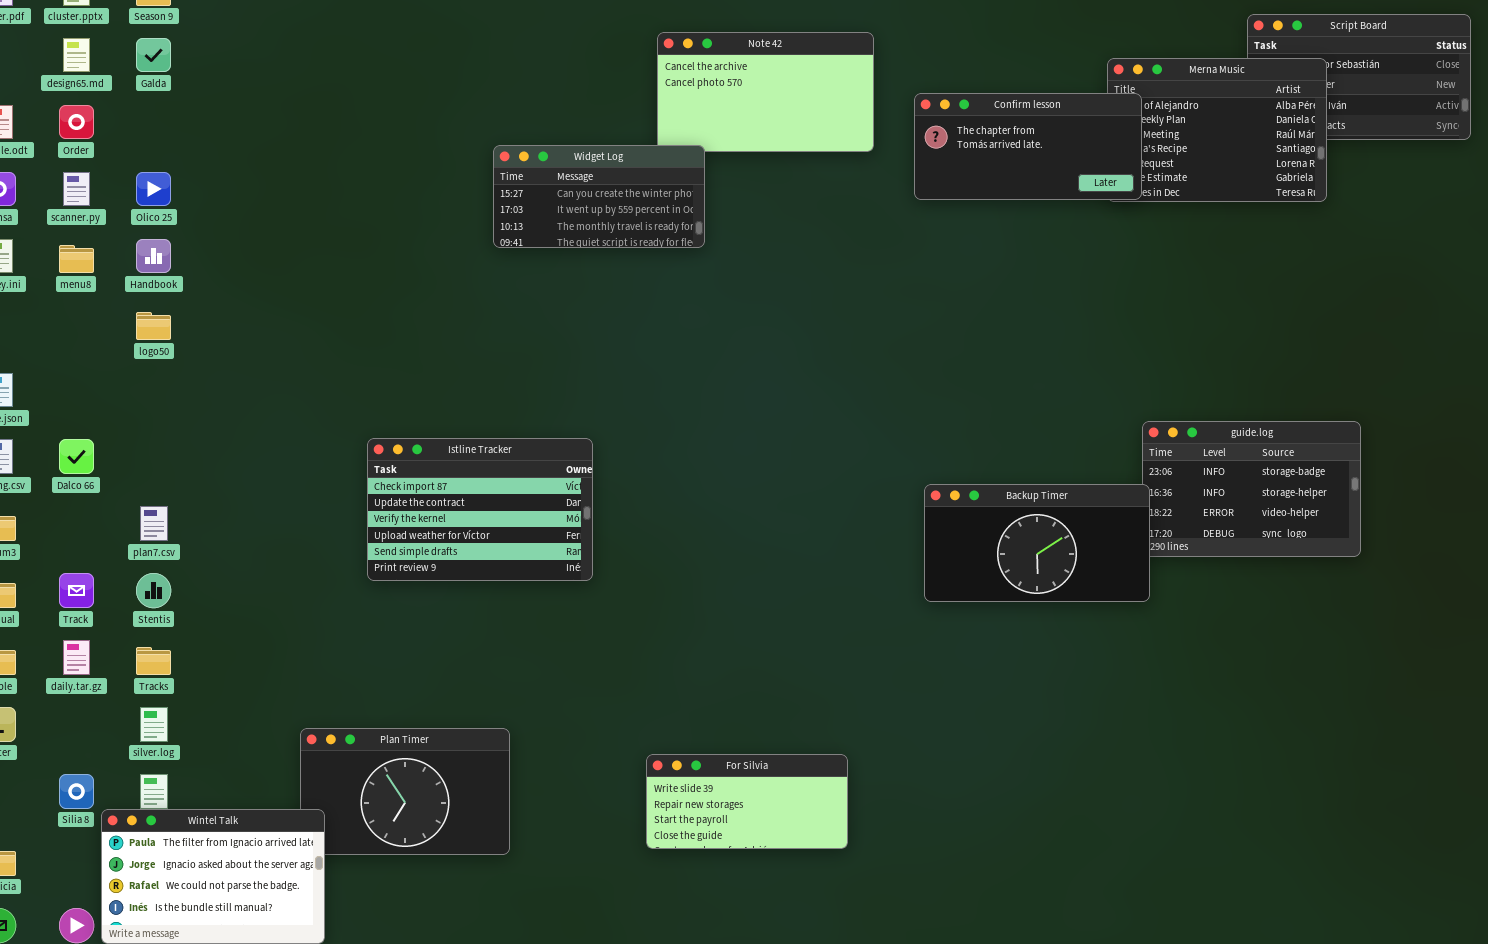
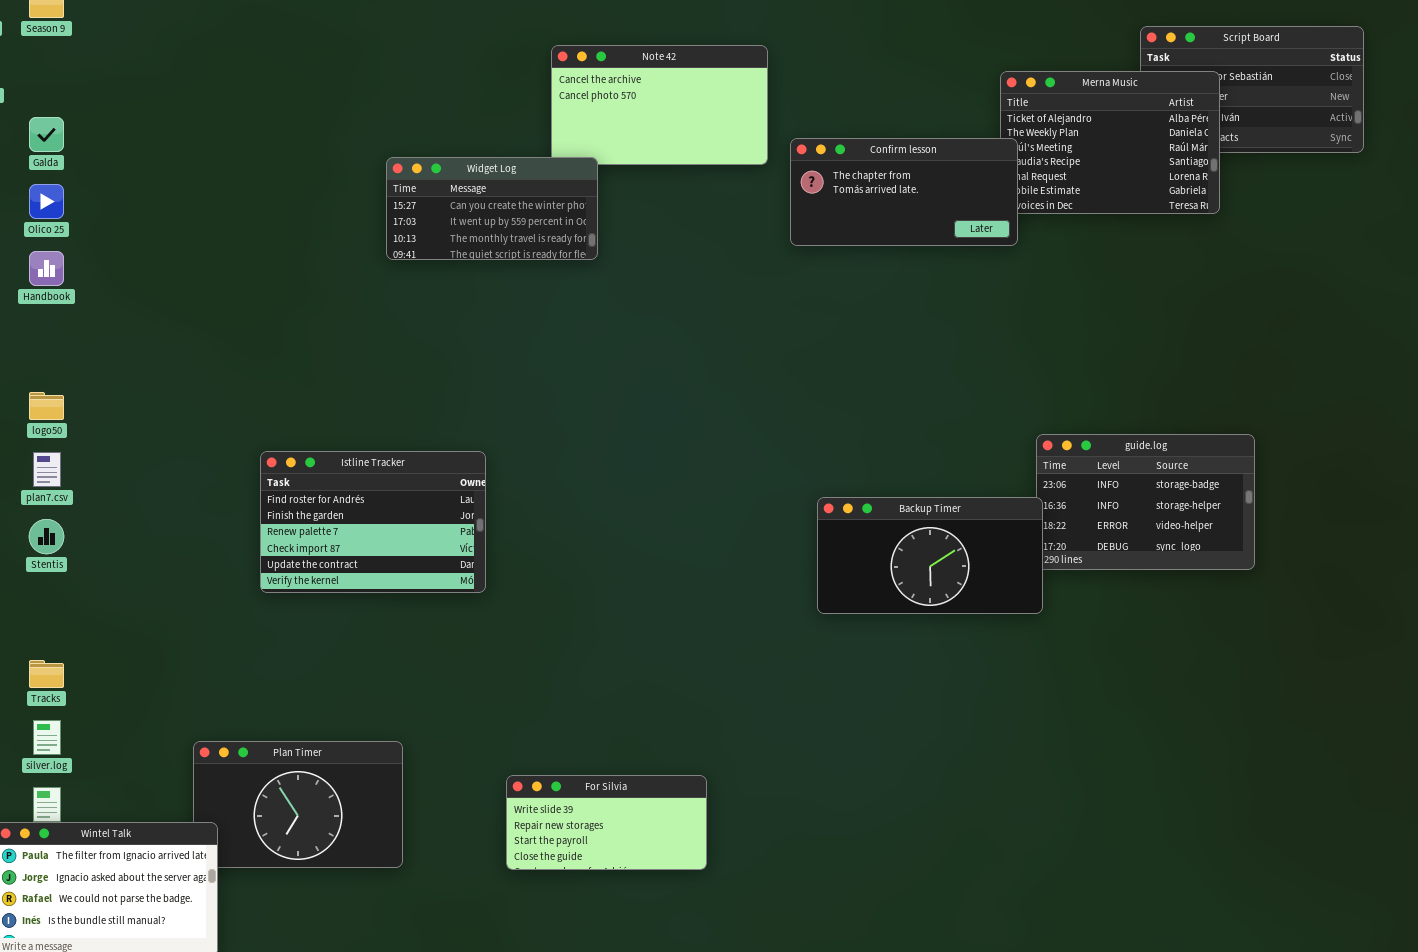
Galda: [136,38,171,72] -> [29,117,64,152], moved
Confirm lesson: [914,93,1142,200] -> [790,138,1018,246], moved
logo50: [136,312,171,340] -> [29,392,64,420], moved
Istline Tracker: [367,438,593,581] -> [260,451,486,593], scrolled up 3 rows
plan7.csv: [140,506,168,541] -> [33,452,61,487], moved
Stentis: [136,573,171,608] -> [29,519,64,554], moved
For Silvia: [646,754,848,849] -> [506,775,707,870], moved

